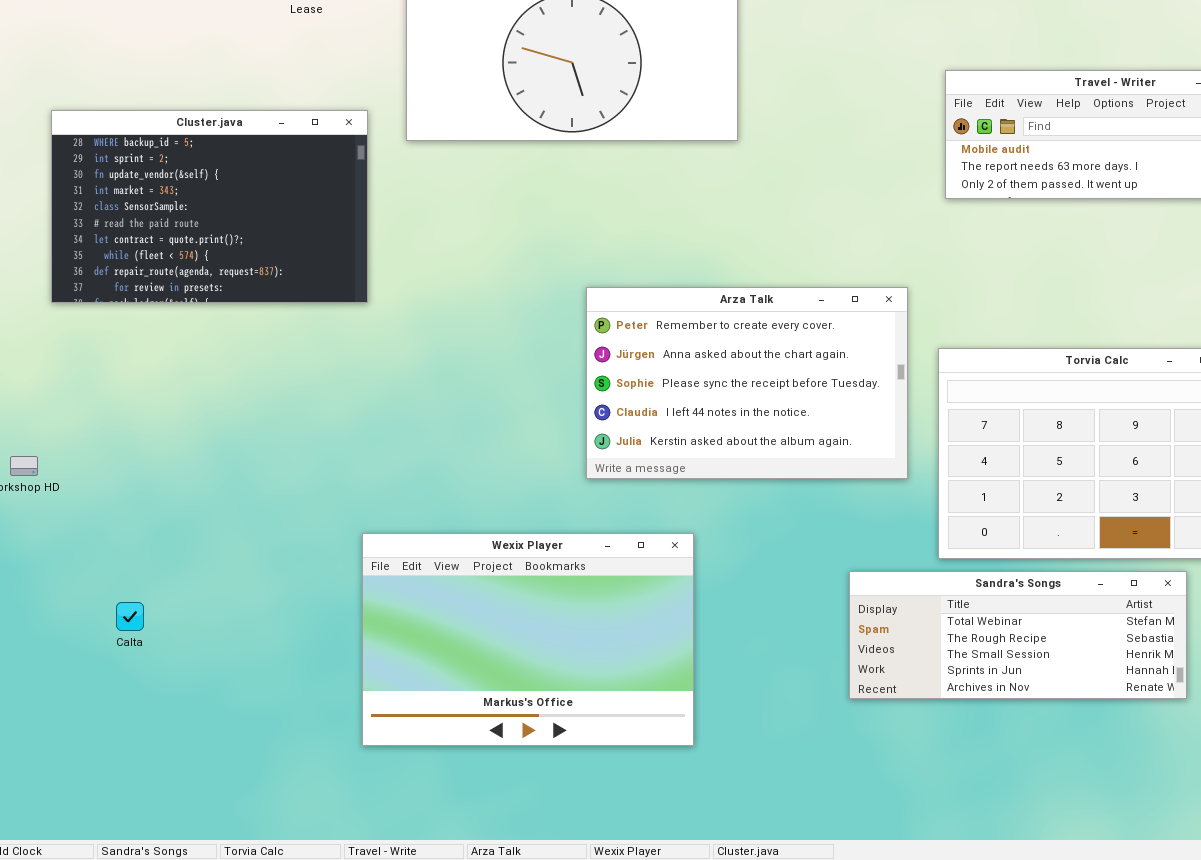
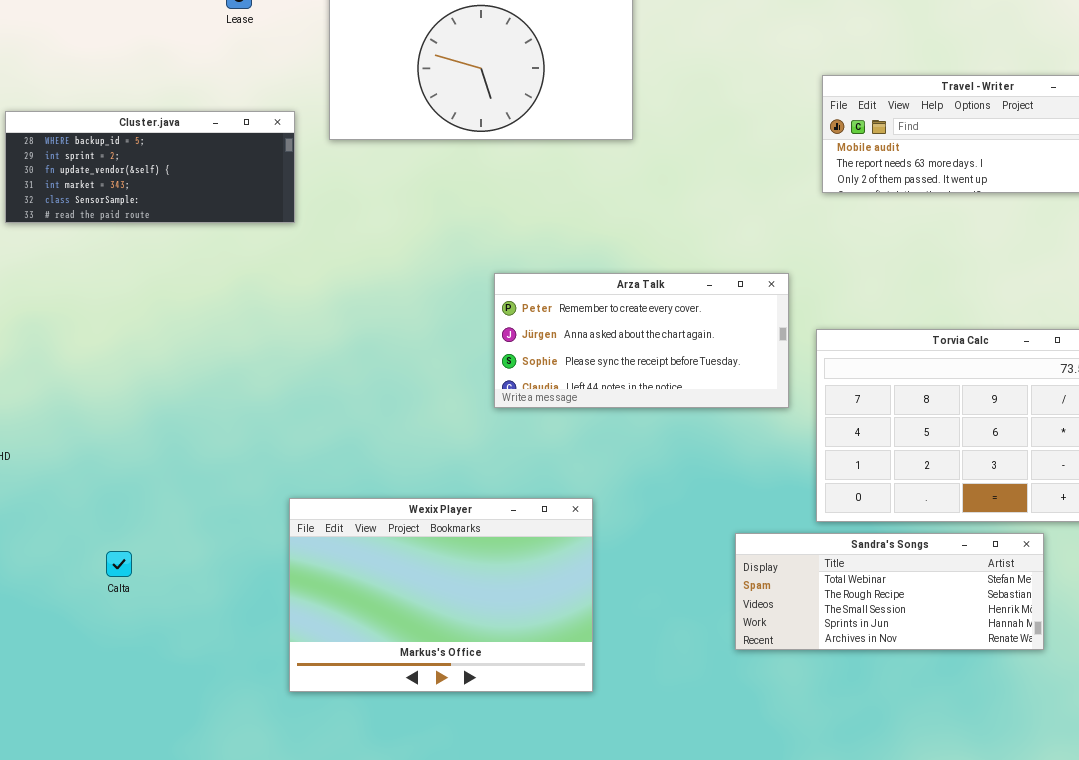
Cluster.java: [51,110,368,303] -> [5,111,295,223], resized
Arza Talk: [586,287,908,479] -> [494,273,789,408], resized
Calta: [116,602,144,631] -> [106,551,132,577], moved

